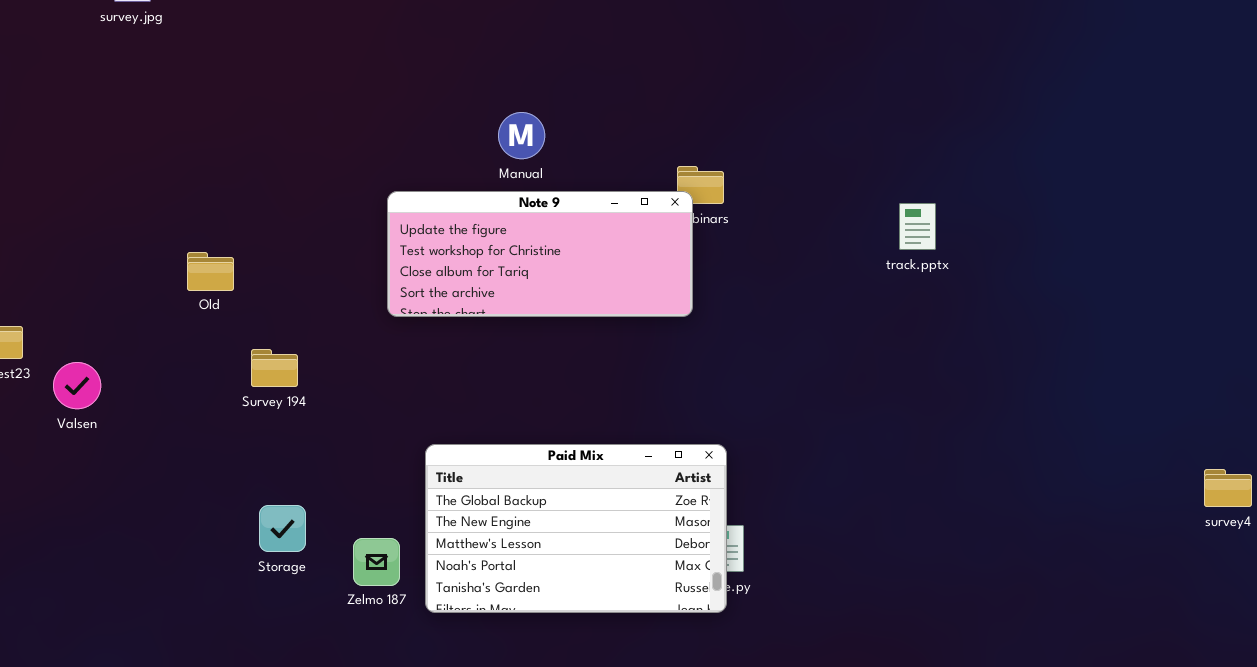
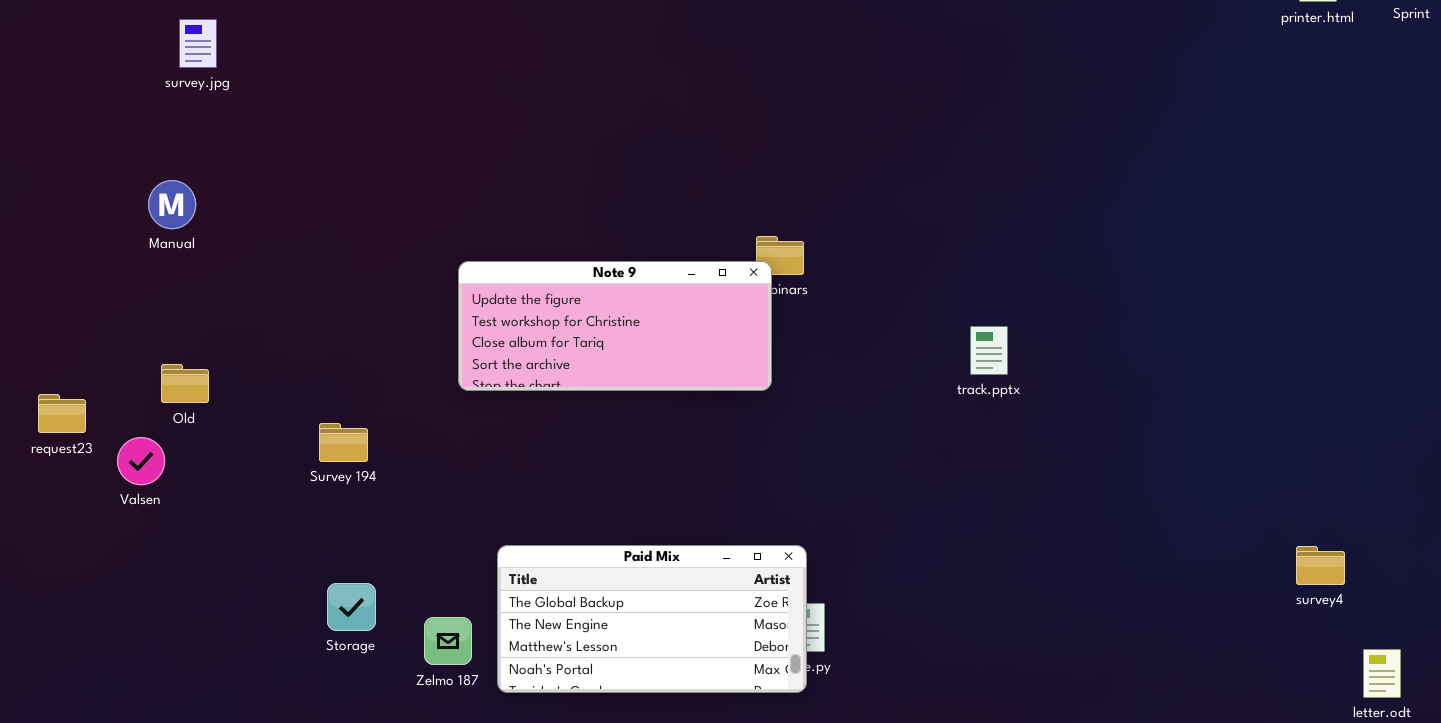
Manual: [498,112,545,159] -> [148,180,196,229], moved
track.pptx: [899,203,936,250] -> [970,326,1008,375], moved
Old: [187,252,234,291] -> [161,364,209,403], moved
Paid Mix: [425,444,727,613] -> [497,545,807,693], resized

